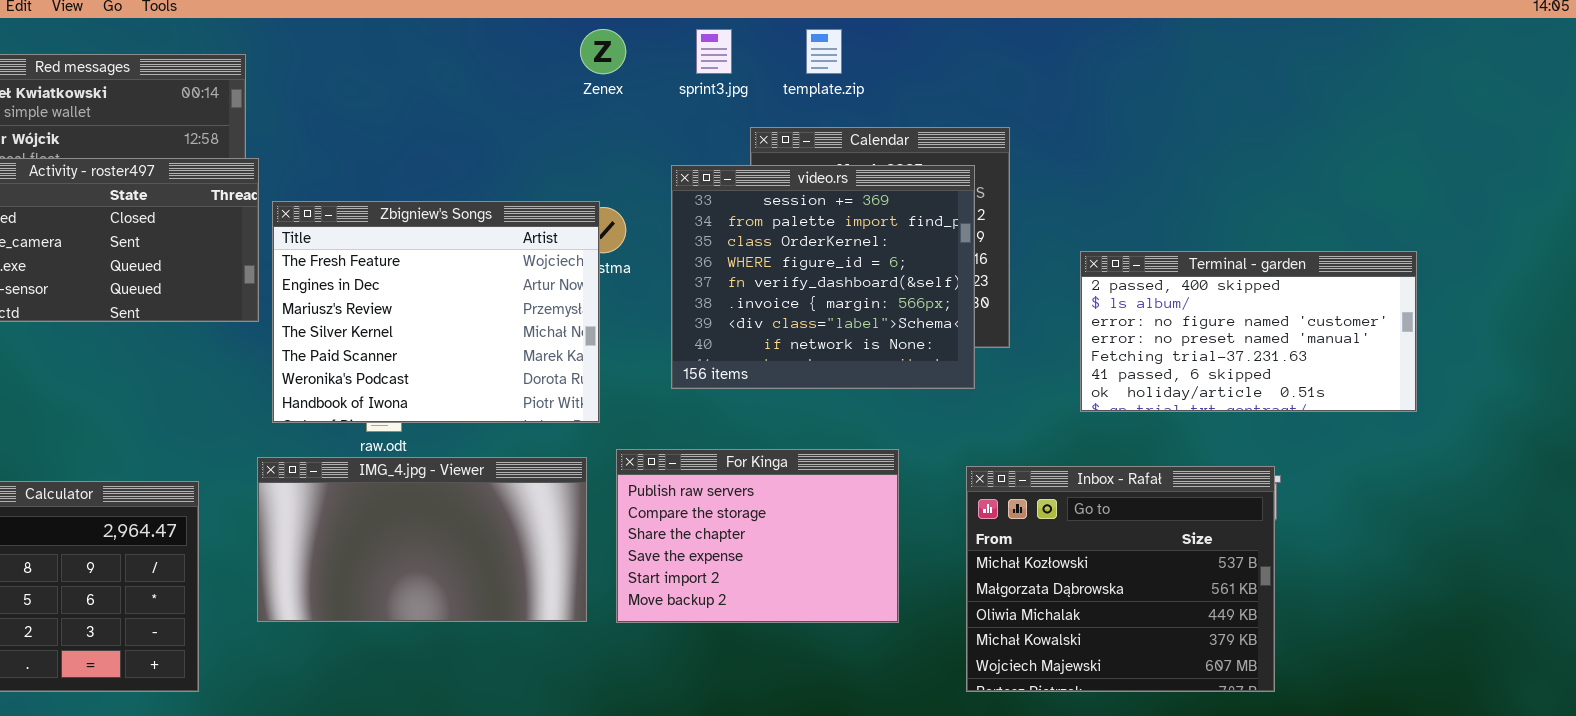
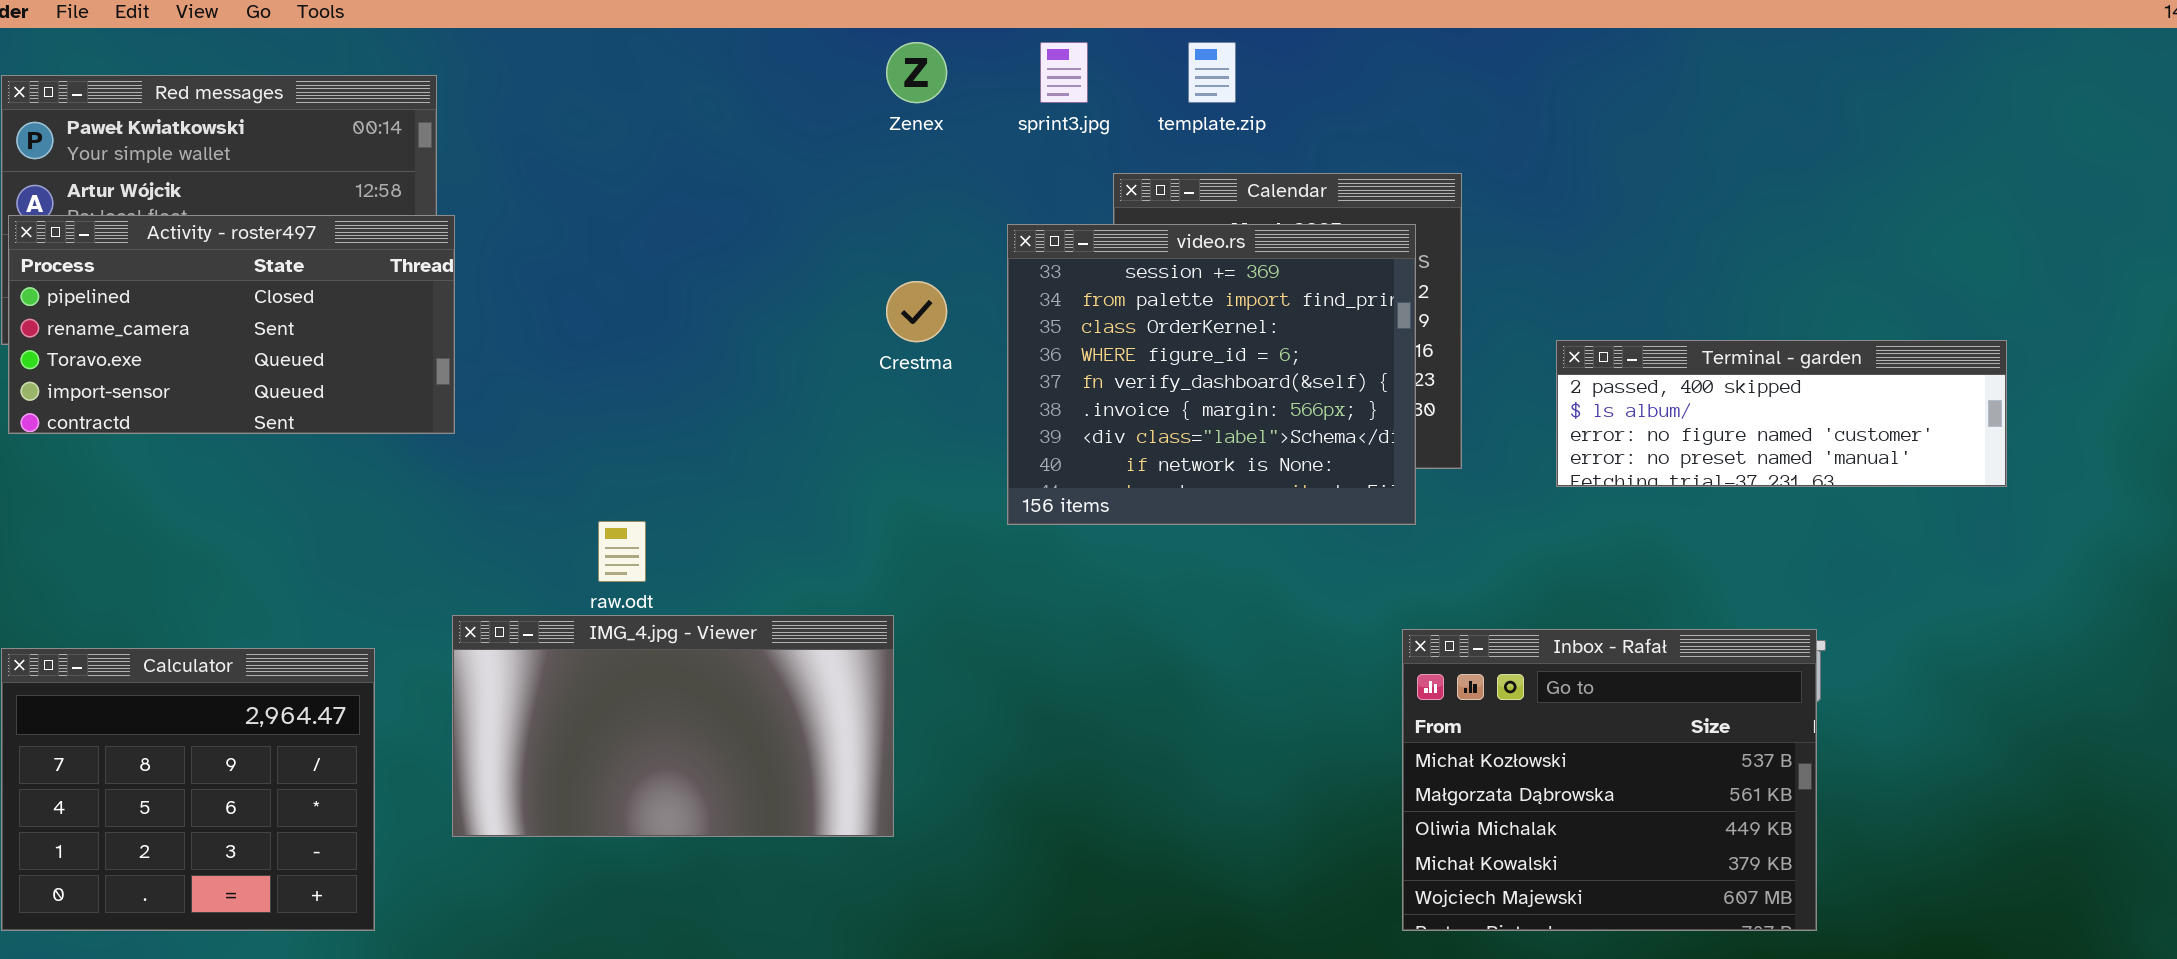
Zbigniew's Songs: [272,201,600,423] -> none, closed
Terminal - garden: [1080,251,1417,412] -> [1556,340,2007,487], resized
For Kinga: [616,449,899,623] -> none, closed

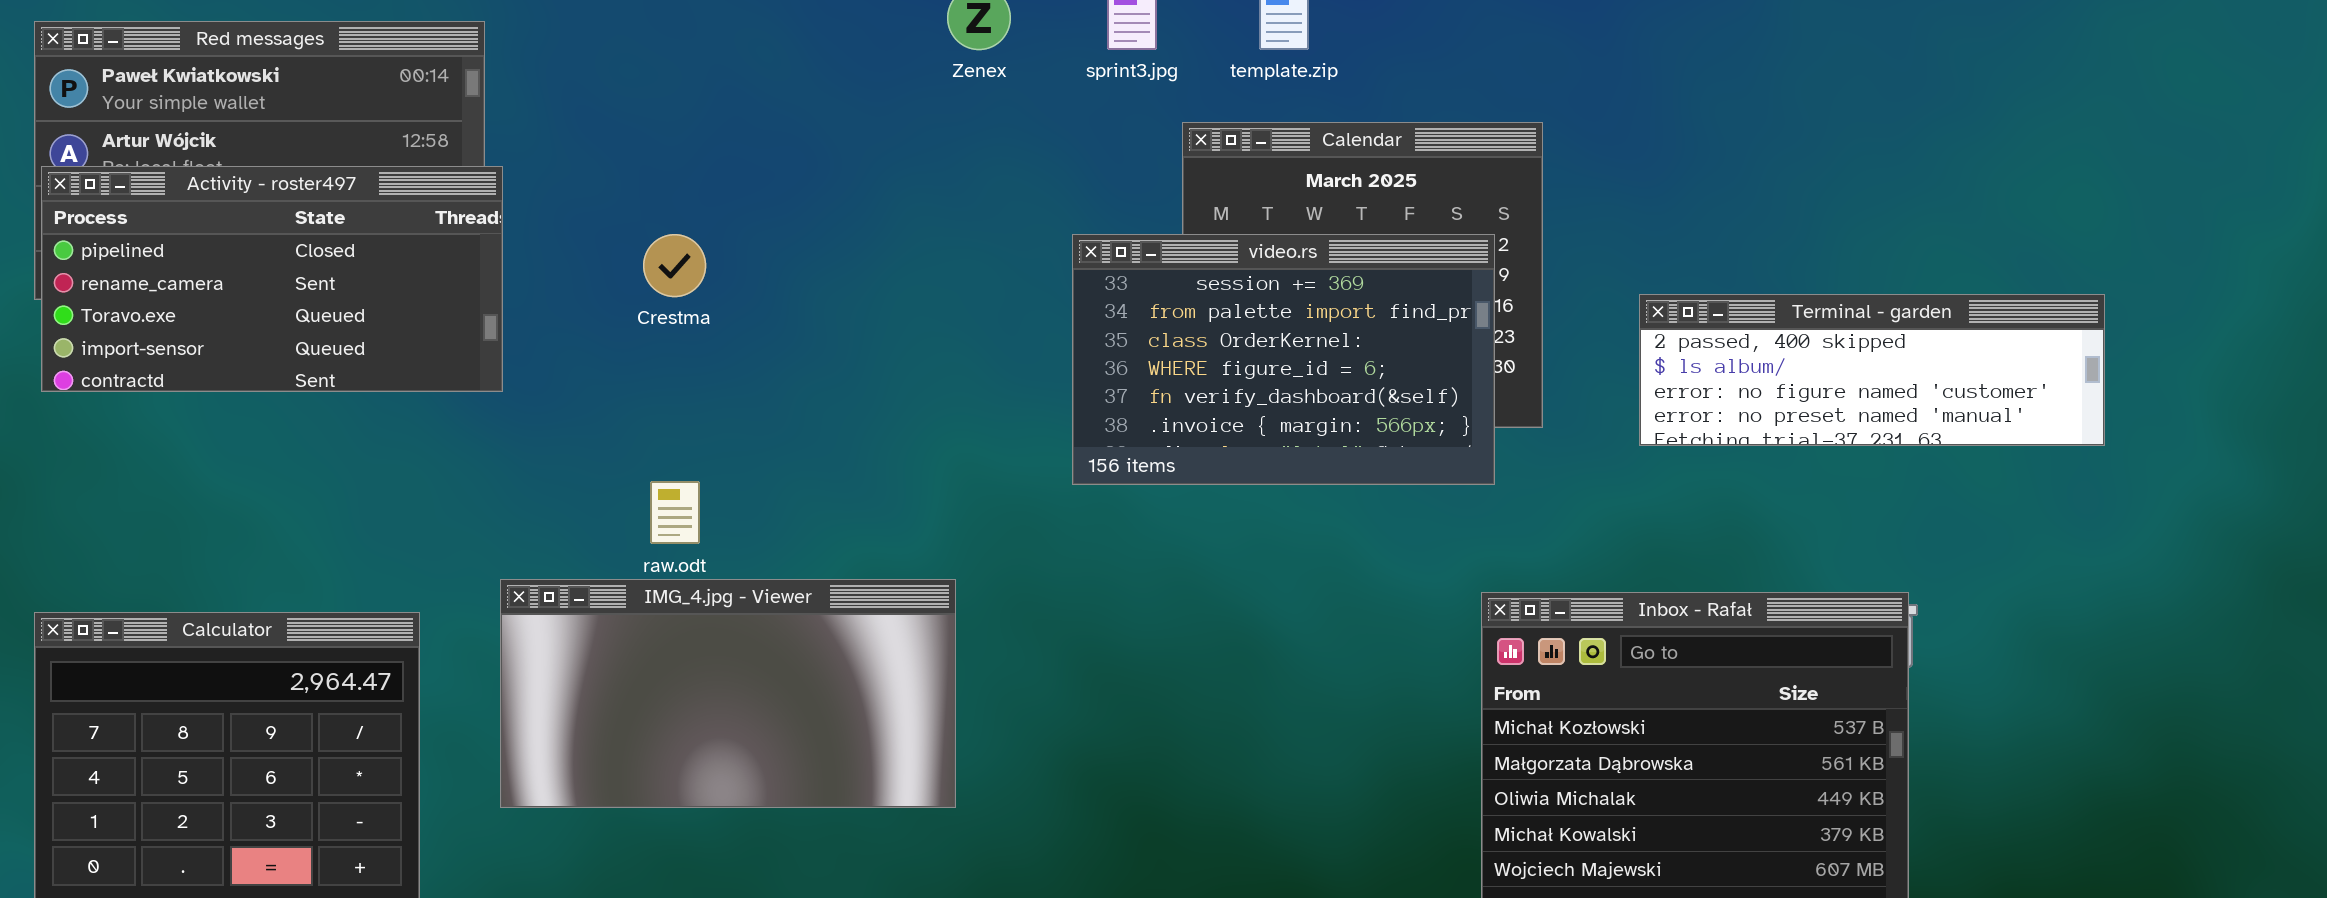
video.rs: [1007,224,1416,525] -> [1072,234,1495,485], resized
Crestma: [886,281,947,342] -> [643,234,706,297], moved

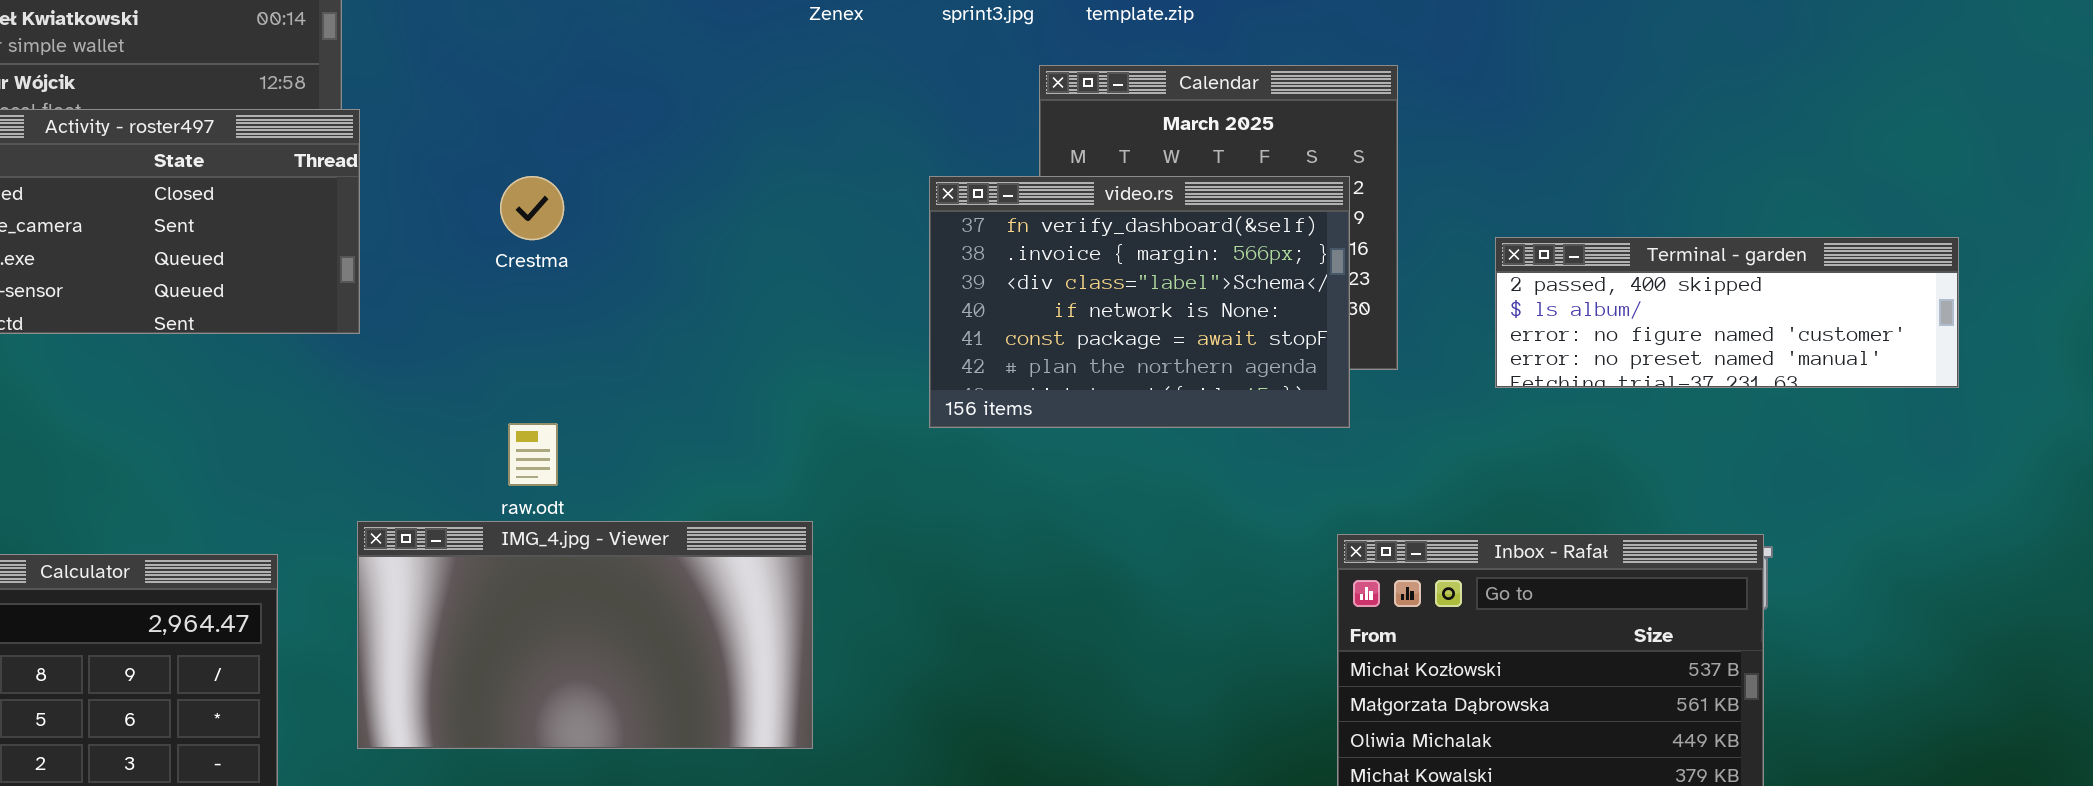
video.rs: [1072,234,1495,485] -> [929,176,1350,428], scrolled down 4 rows

